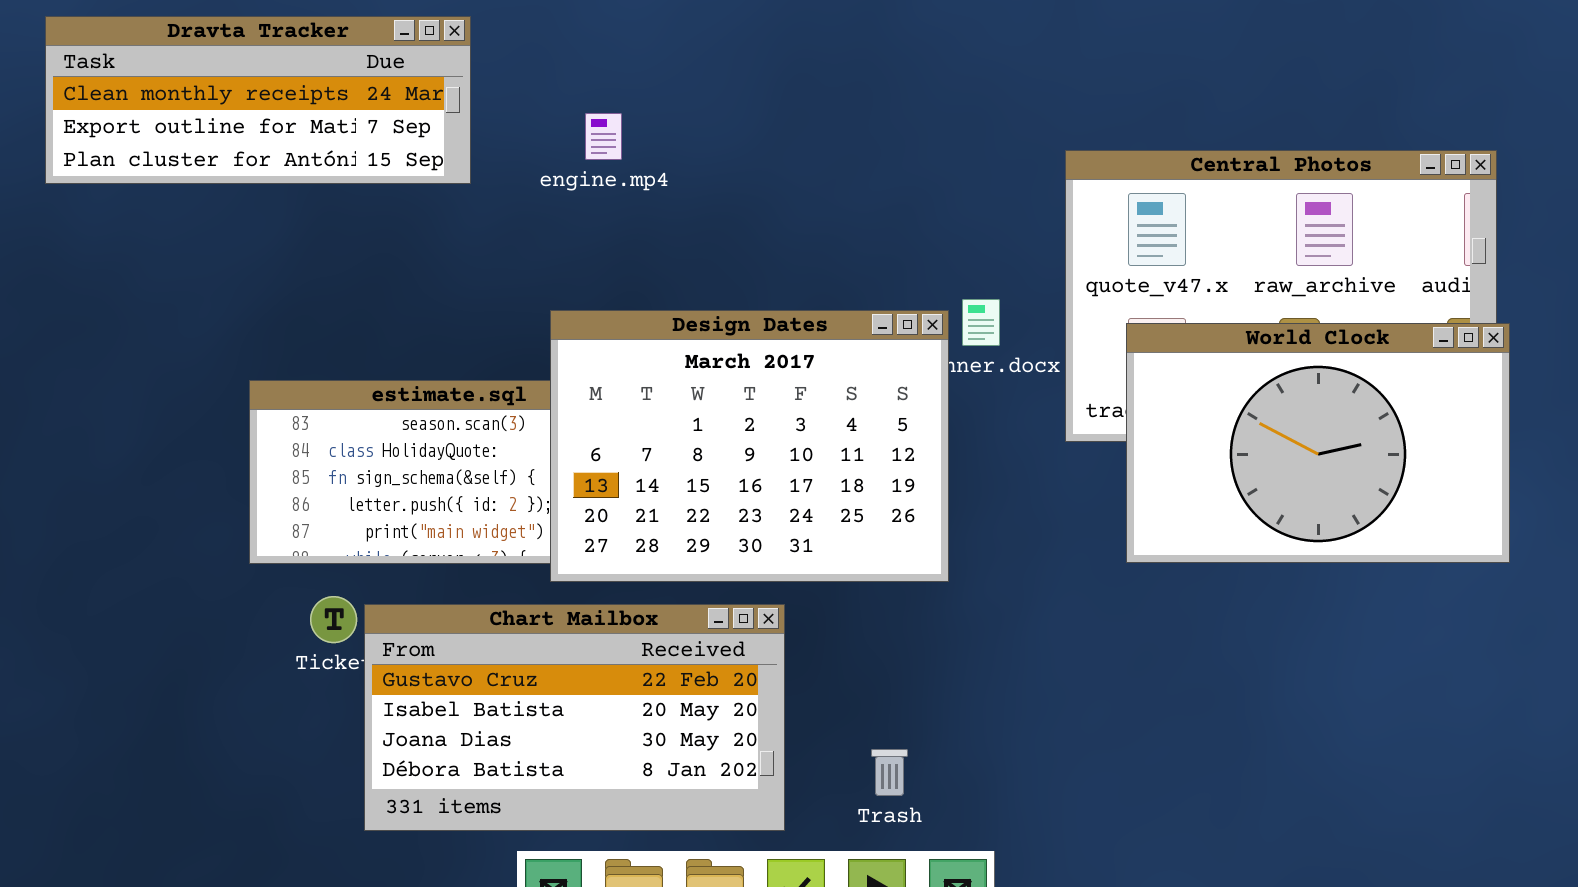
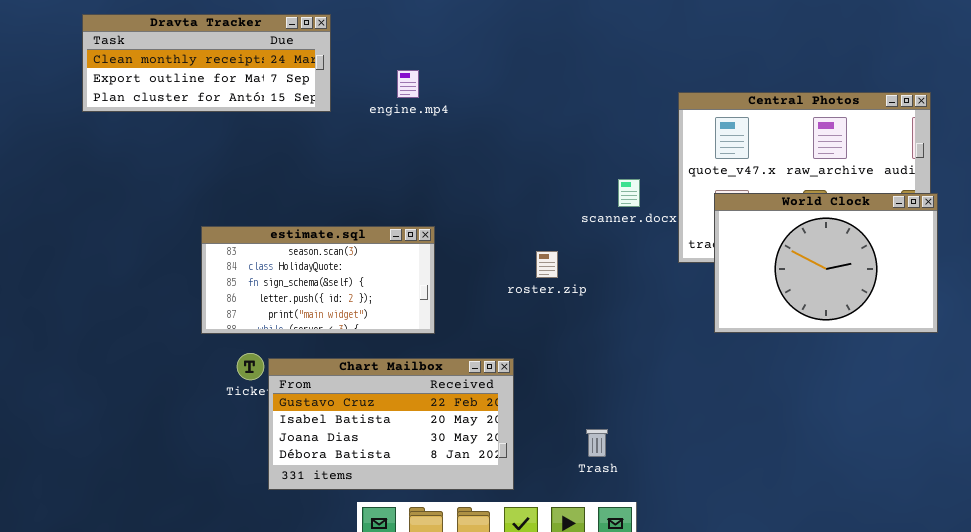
Design Dates: [550,310,949,582] -> none, closed
Trash: [871,749,908,796] -> [586,429,608,457], moved

